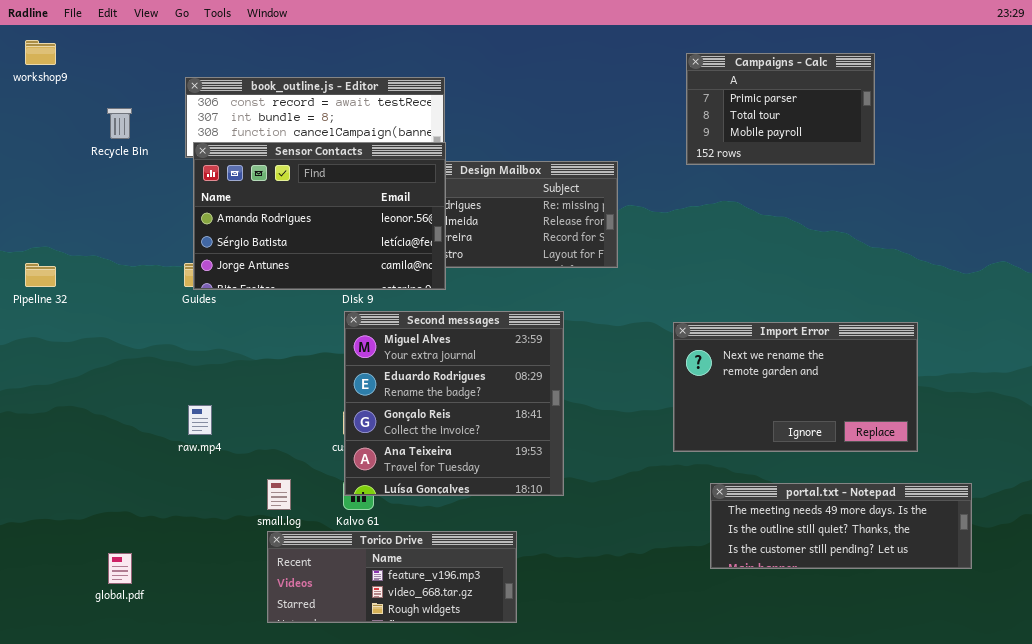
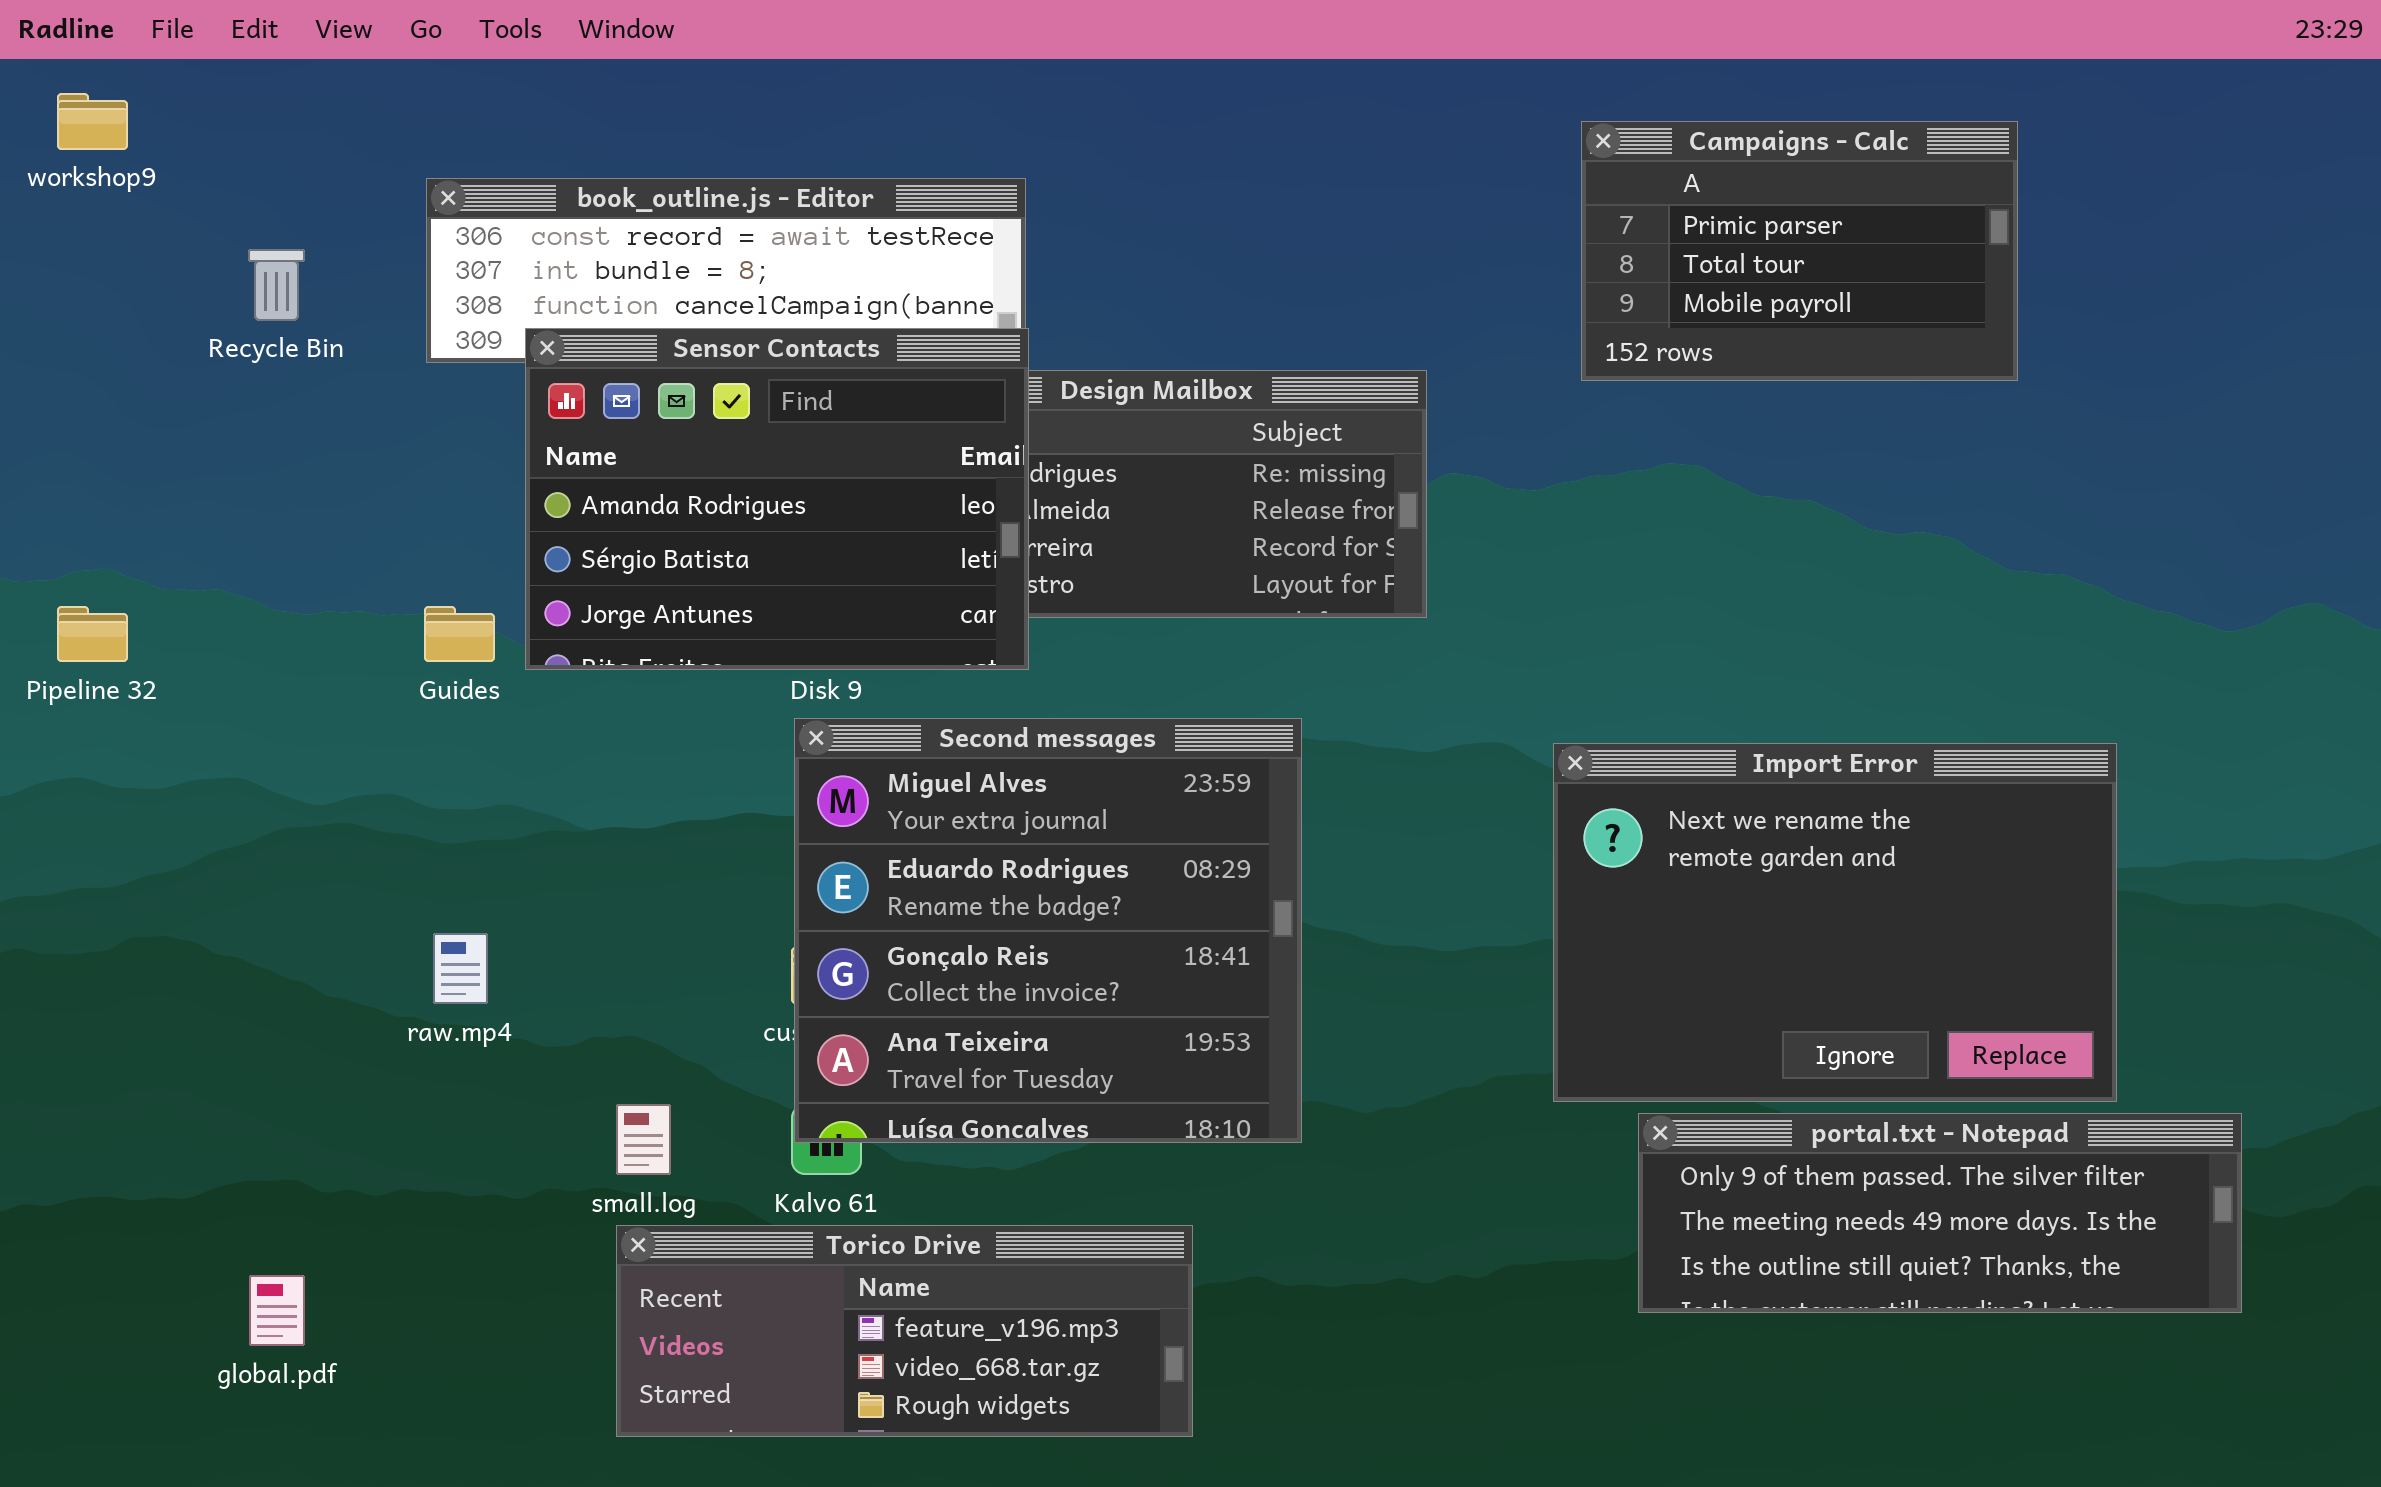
Sensor Contacts: [193,142,446,290] -> [525,328,1029,670], resized
Import Error: [673,322,918,452] -> [1553,743,2117,1102], resized
portal.txt - Notepad: [710,483,972,569] -> [1638,1113,2242,1313], scrolled up 1 row

